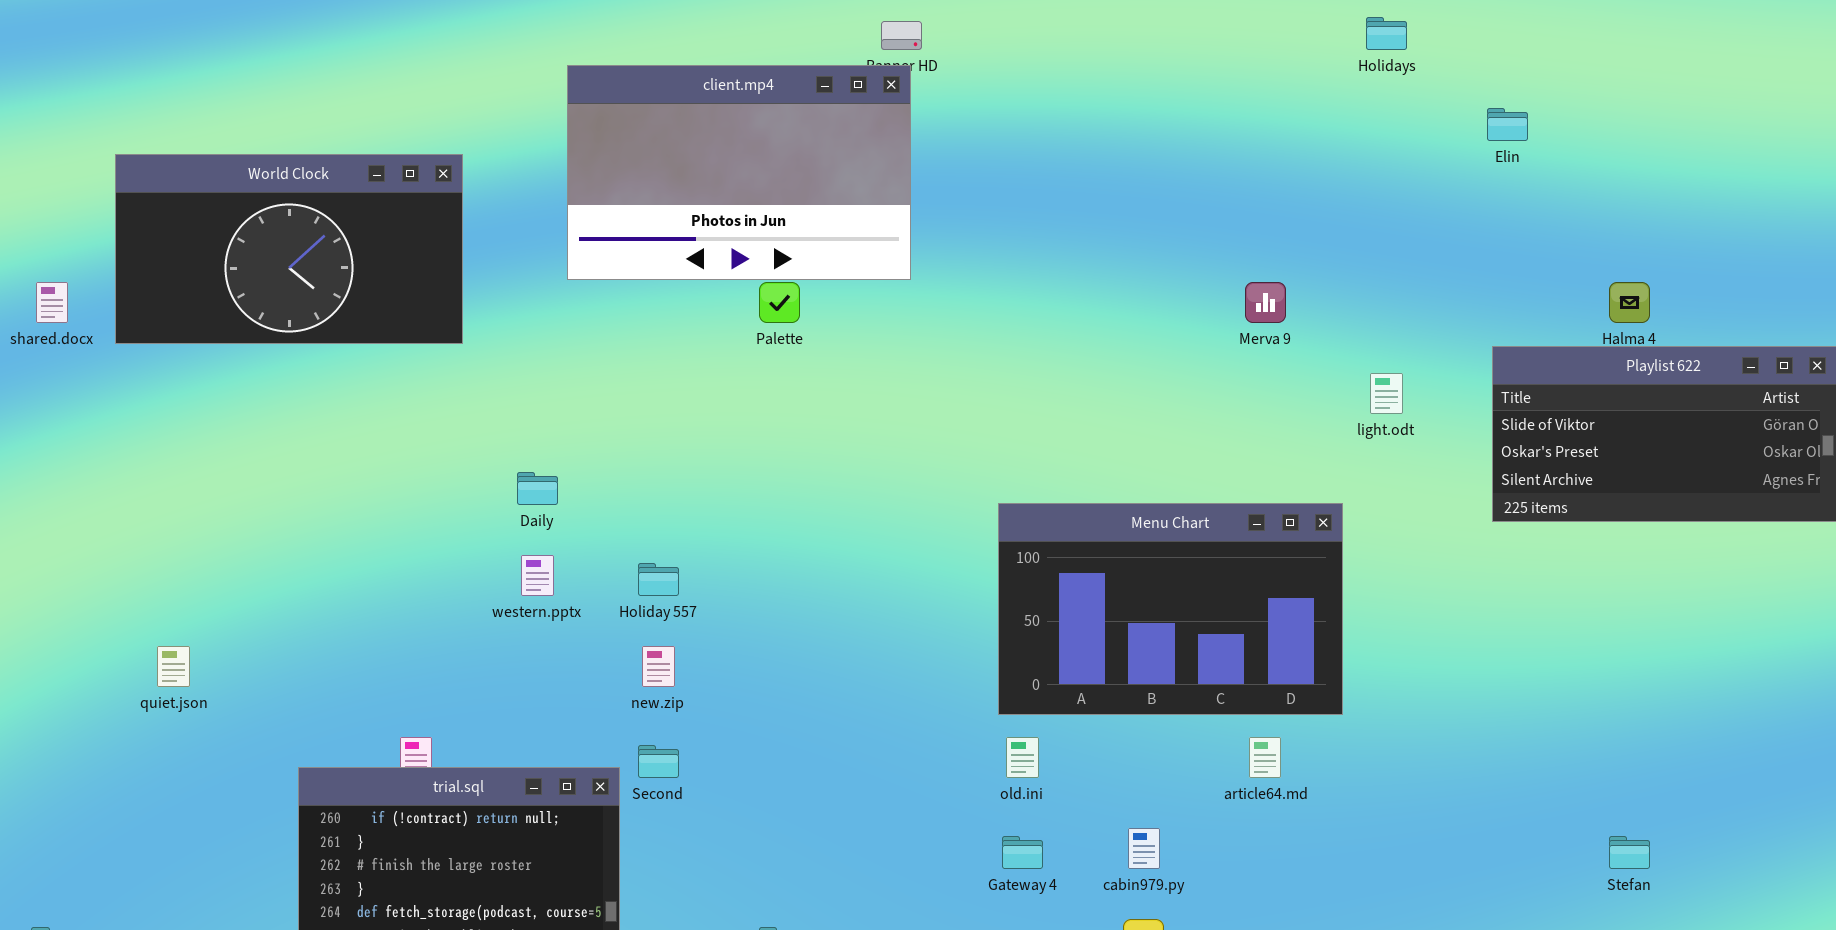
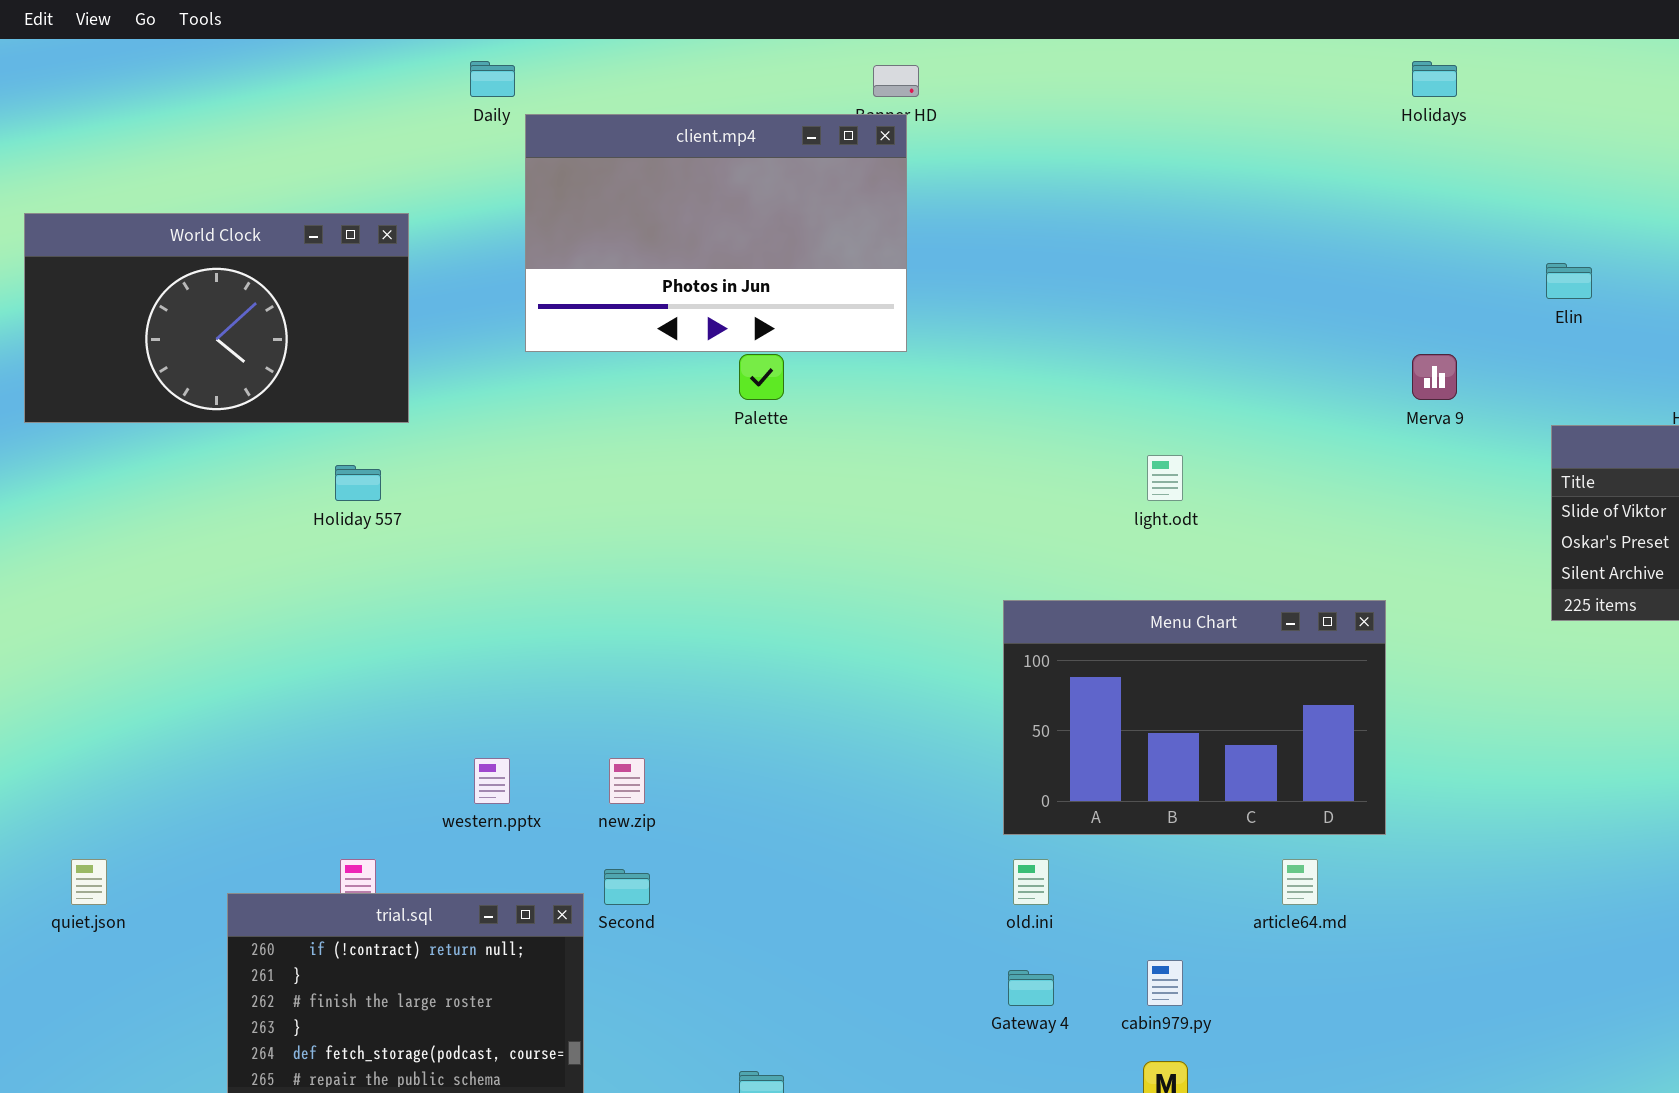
Elin: [1487,108,1528,141] -> [1546,263,1592,299], moved
Merva 9: [1245,282,1286,323] -> [1412,354,1457,400], moved
light.odt: [1370,373,1403,414] -> [1147,455,1183,501], moved
Daily: [517,472,558,505] -> [470,61,515,97], moved
western.pptx: [521,555,554,596] -> [474,758,510,804], moved
Holiday 557: [638,563,679,596] -> [335,465,381,501], moved
quiet.json: [157,646,190,687] -> [71,859,107,905], moved

